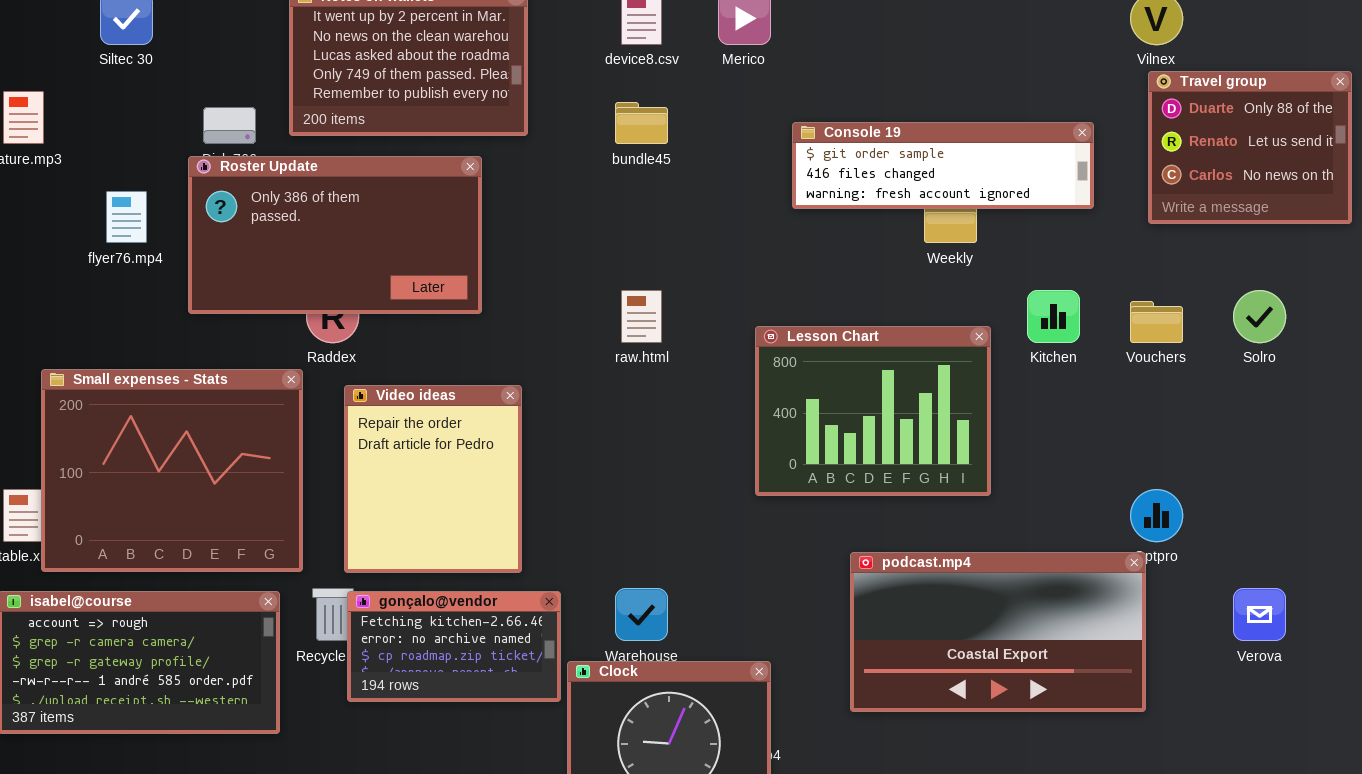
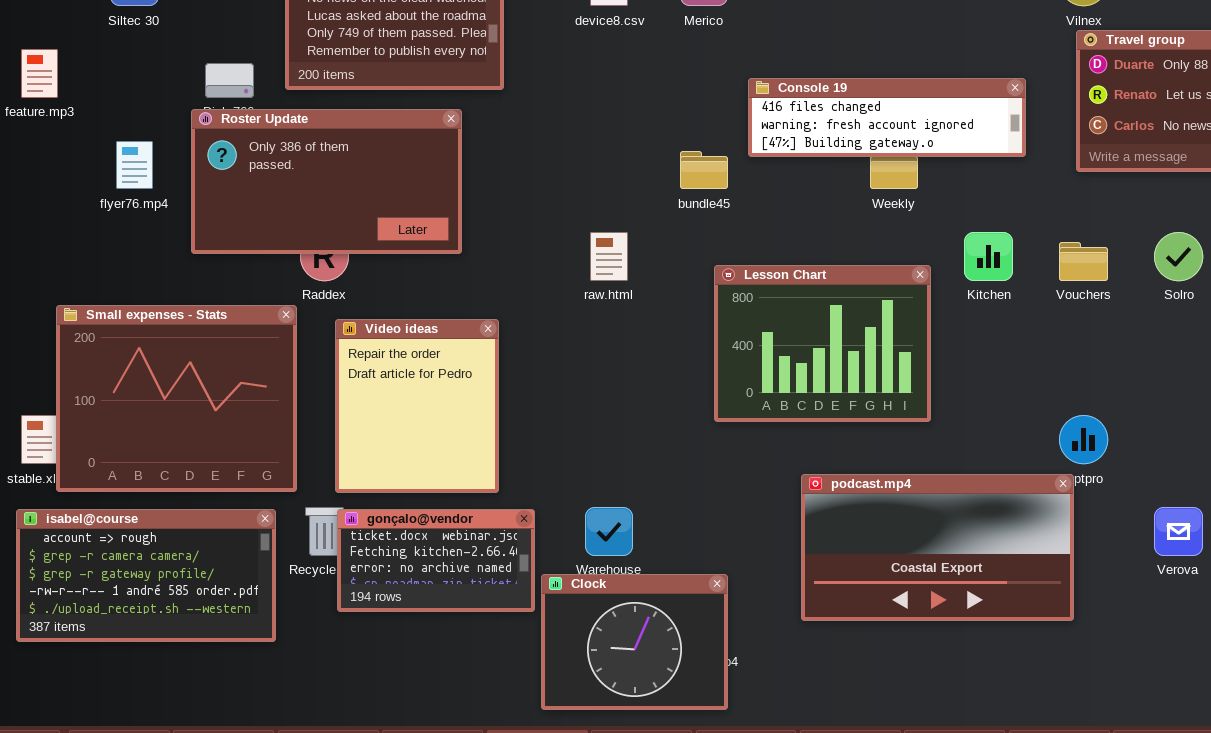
bundle45: [615,102,668,144] -> [680,151,728,189], moved
Console 19: [792,122,1094,209] -> [748,78,1026,157], scrolled down 1 row
gonçalo@vendor: [347,591,561,702] -> [337,509,535,612], scrolled up 1 row

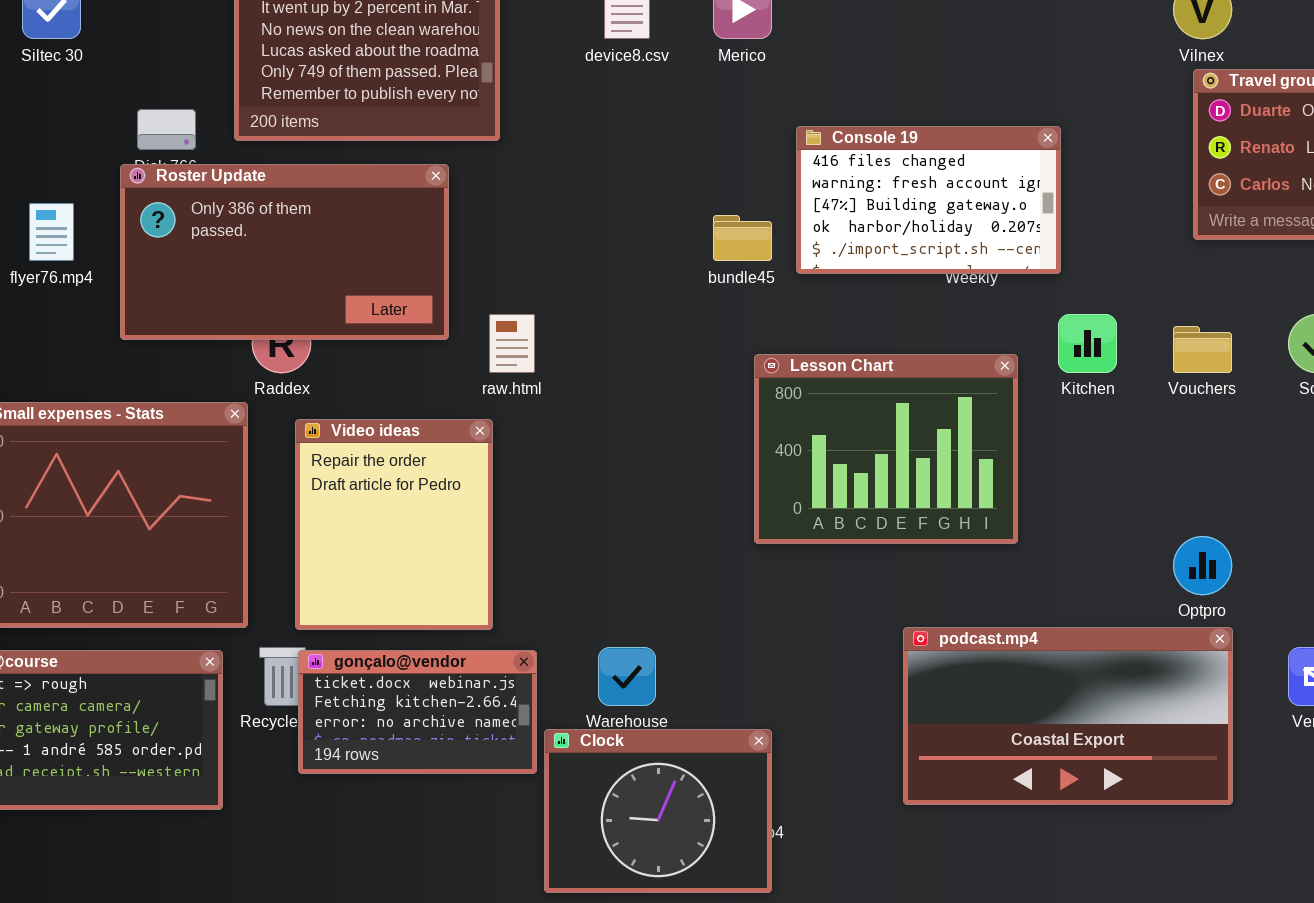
Console 19: [748,78,1026,157] -> [796,126,1061,274], resized
raw.html: [590,232,628,281] -> [489,314,535,373], moved
podcast.mp4: [801,474,1074,621] -> [903,627,1233,805], moved

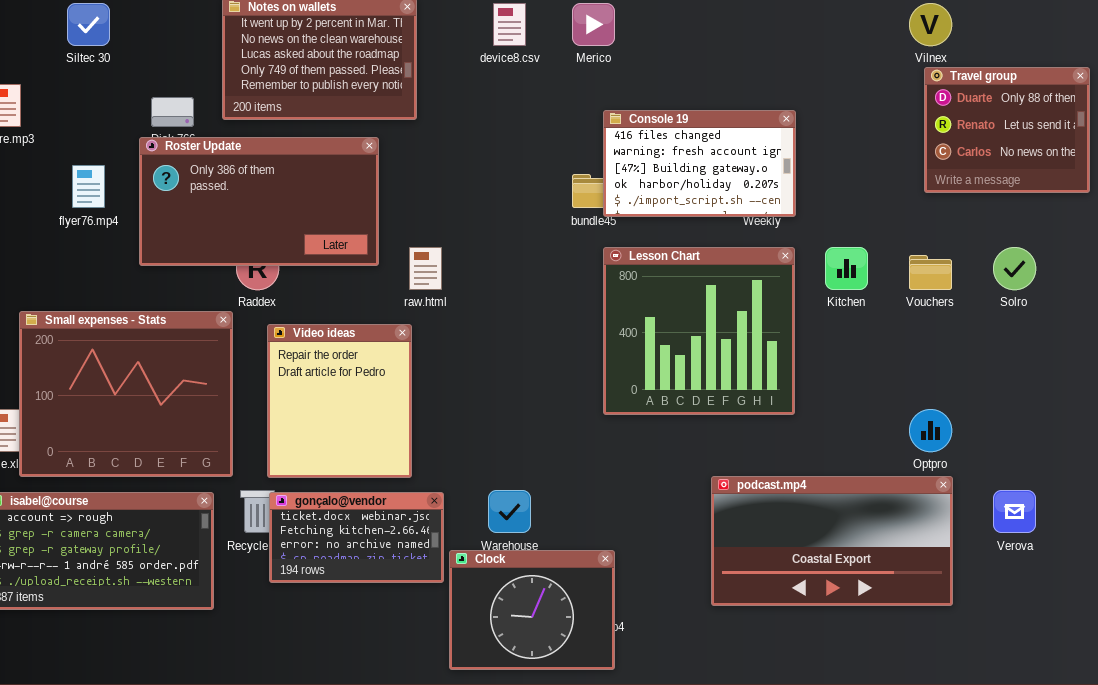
Console 19: [796,126,1061,274] -> [603,110,796,217], moved
Lesson Chart: [754,354,1018,544] -> [603,247,795,415], resized

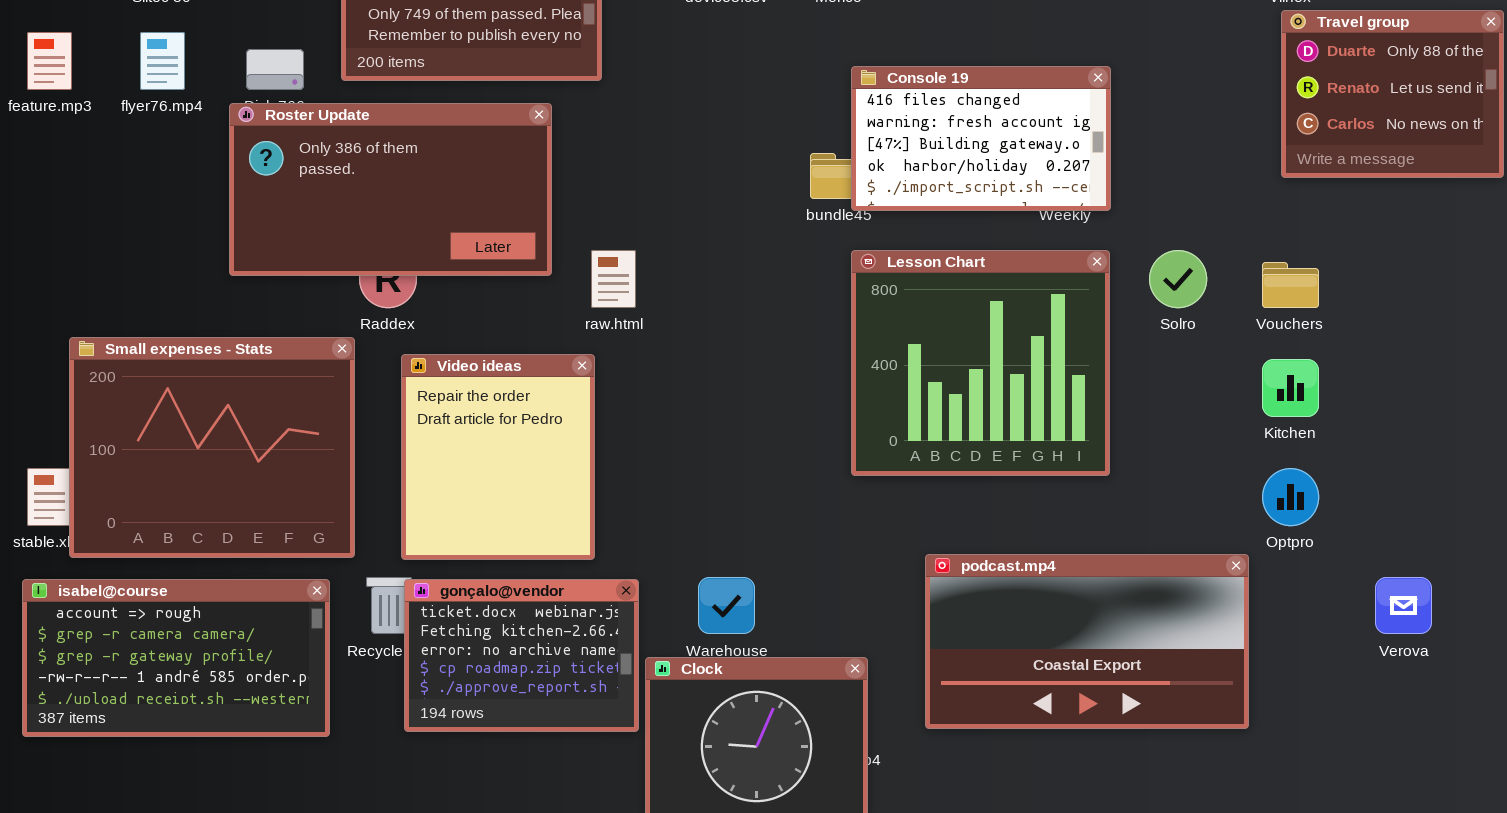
flyer76.mp4: [72,165,105,208] -> [140,32,185,90], moved
Kitchen: [825,247,868,290] -> [1262,359,1319,417], moved
Solro: [993,247,1036,290] -> [1149,250,1207,308], moved
podcast.mp4: [711,476,953,606] -> [925,554,1249,729], moved
gonçalo@vendor: [269,492,444,583] -> [404,579,639,732], resized

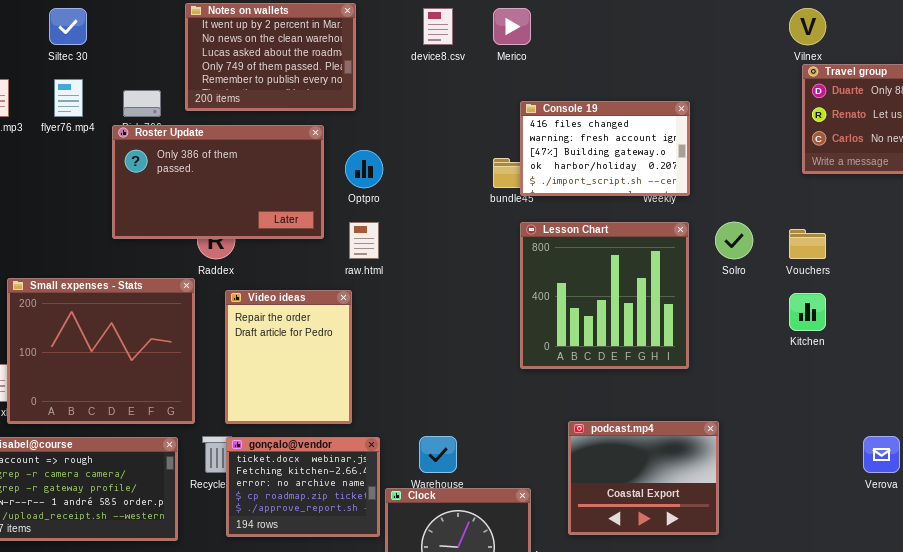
Optpro: [1262,468,1319,526] -> [345,150,383,188], moved
podcast.mp4: [925,554,1249,729] -> [568,421,719,535], resized

